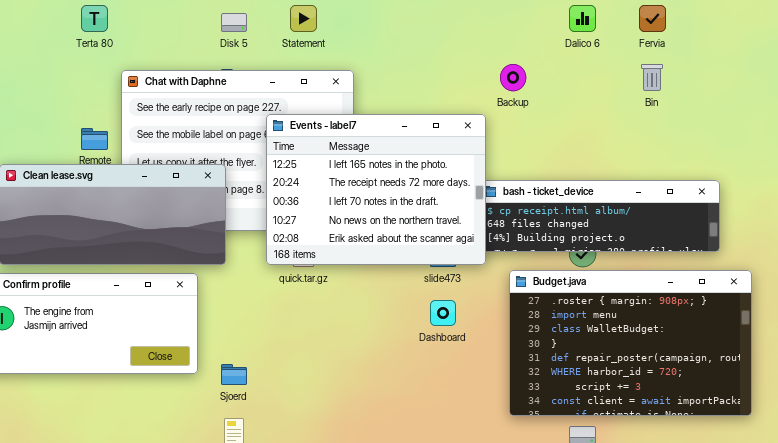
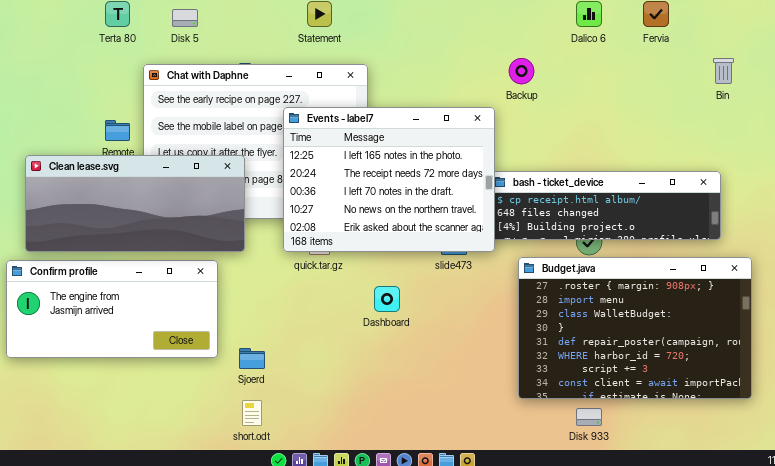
Disk 5: [221,13,247,32] -> [172,9,198,27], moved
Bin: [641,64,663,91] -> [713,58,734,84], moved
Dashboard: [430,300,456,326] -> [374,286,400,312], moved

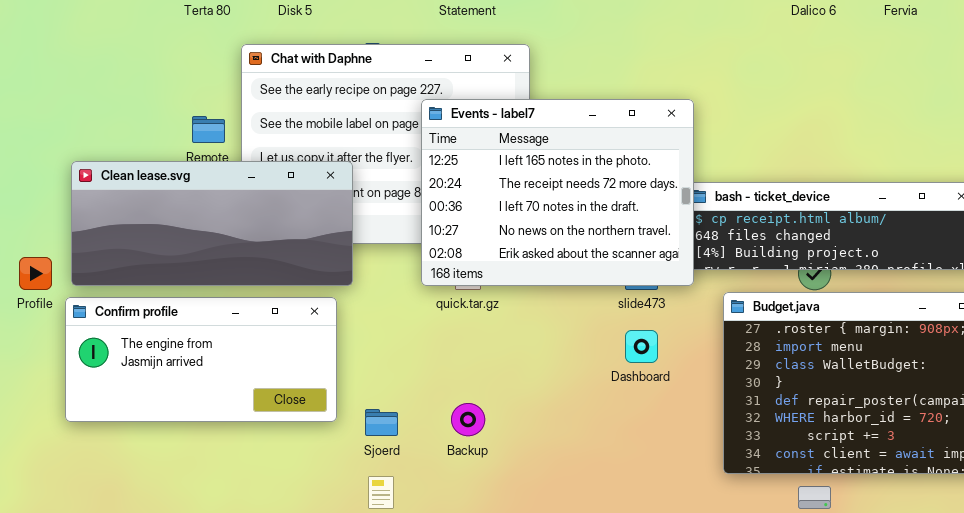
Backup: [509,58,534,84] -> [451,403,485,436], moved
Clean lease.svg: [25,155,245,252] -> [71,161,353,286], moved
Dashboard: [374,286,400,312] -> [625,330,658,363], moved

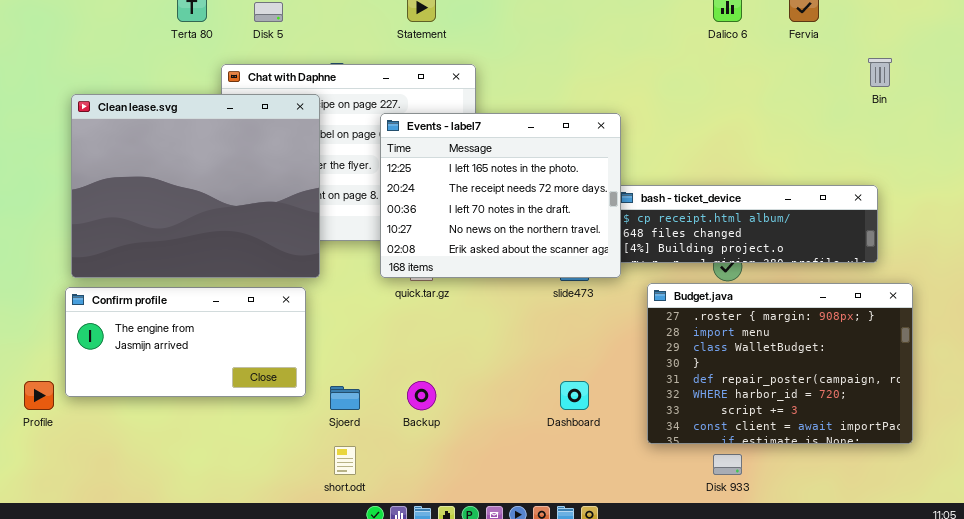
Clean lease.svg: [71,161,353,286] -> [71,94,320,278], resized
Profile: [19,257,52,290] -> [24,381,54,410], moved
Dashboard: [625,330,658,363] -> [560,381,589,410], moved

